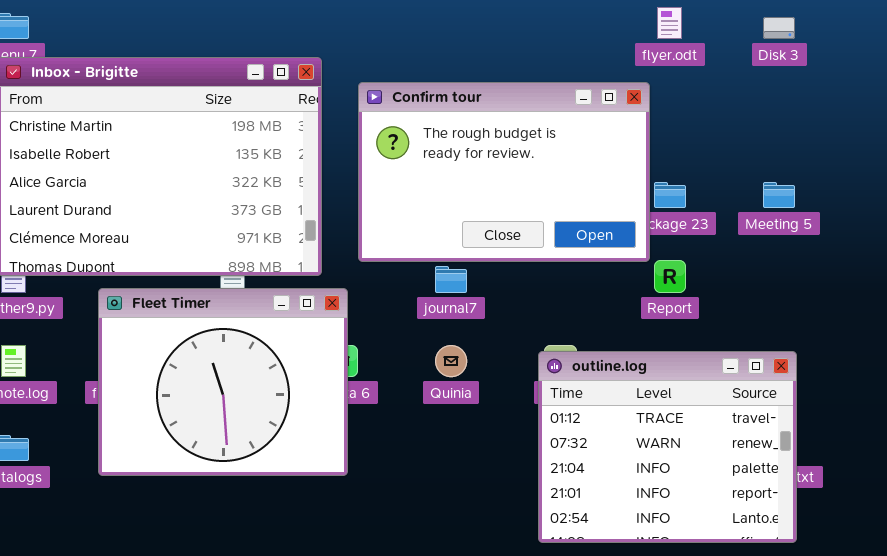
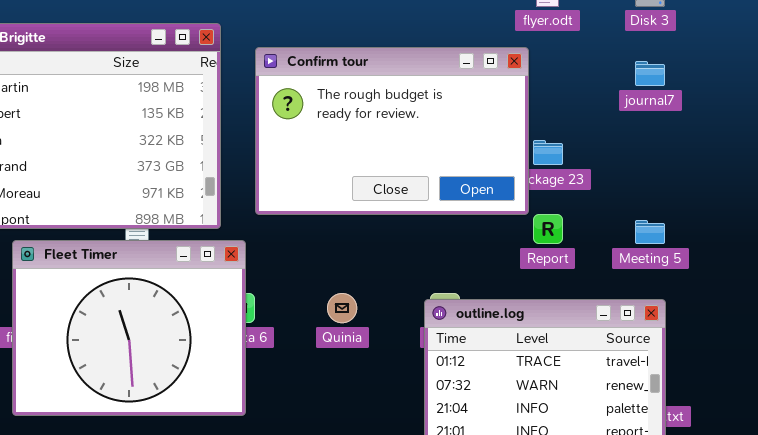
Meeting 5: [763,182,795,208] -> [635,220,665,244], moved
journal7: [435,266,467,293] -> [635,61,665,86], moved

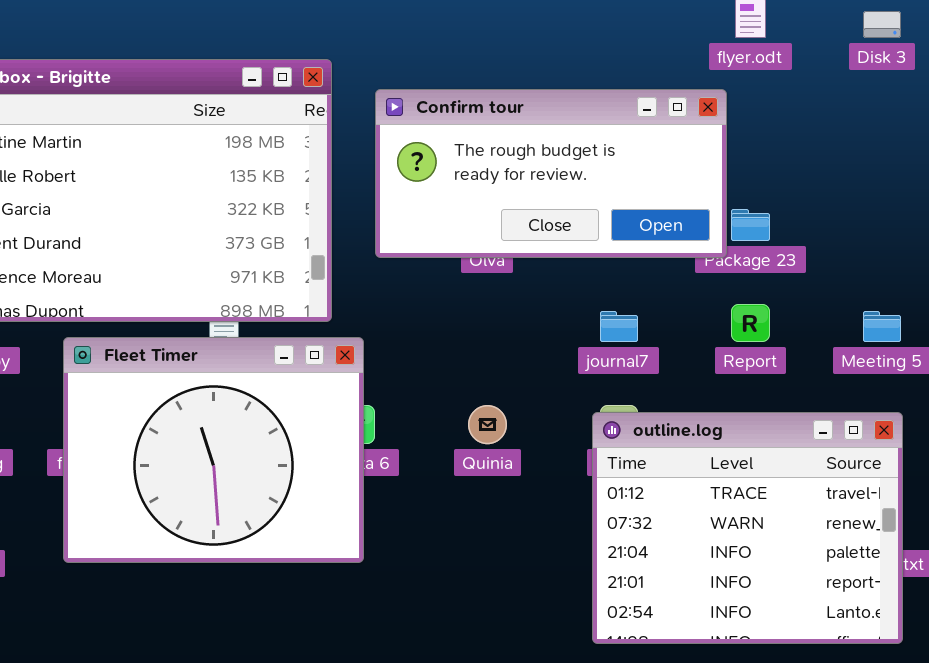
Confirm tour: [255,47,529,215] -> [375,89,727,258], resized
journal7: [635,61,665,86] -> [600,311,638,342], moved

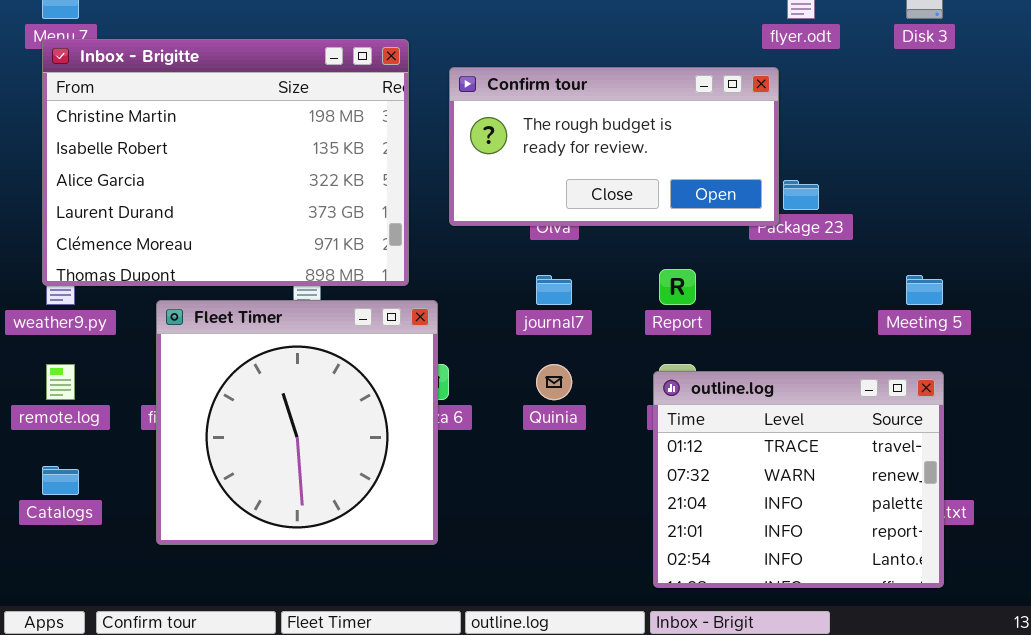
Report: [731,304,770,342] -> [659,269,696,305], moved
journal7: [600,311,638,342] -> [536,275,572,305], moved
Fleet Timer: [63,337,364,563] -> [156,300,438,545], resized

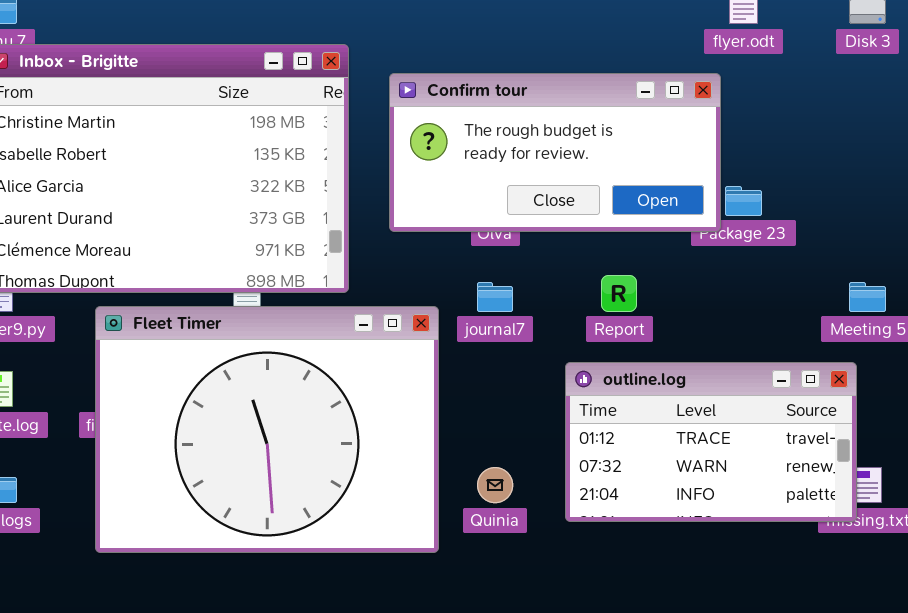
Fleet Timer: [156,300,438,545] -> [95,306,439,553], resized
Quinia: [536,364,572,400] -> [477,467,513,503], moved
outline.log: [653,371,944,588] -> [565,362,857,522], moved, resized

